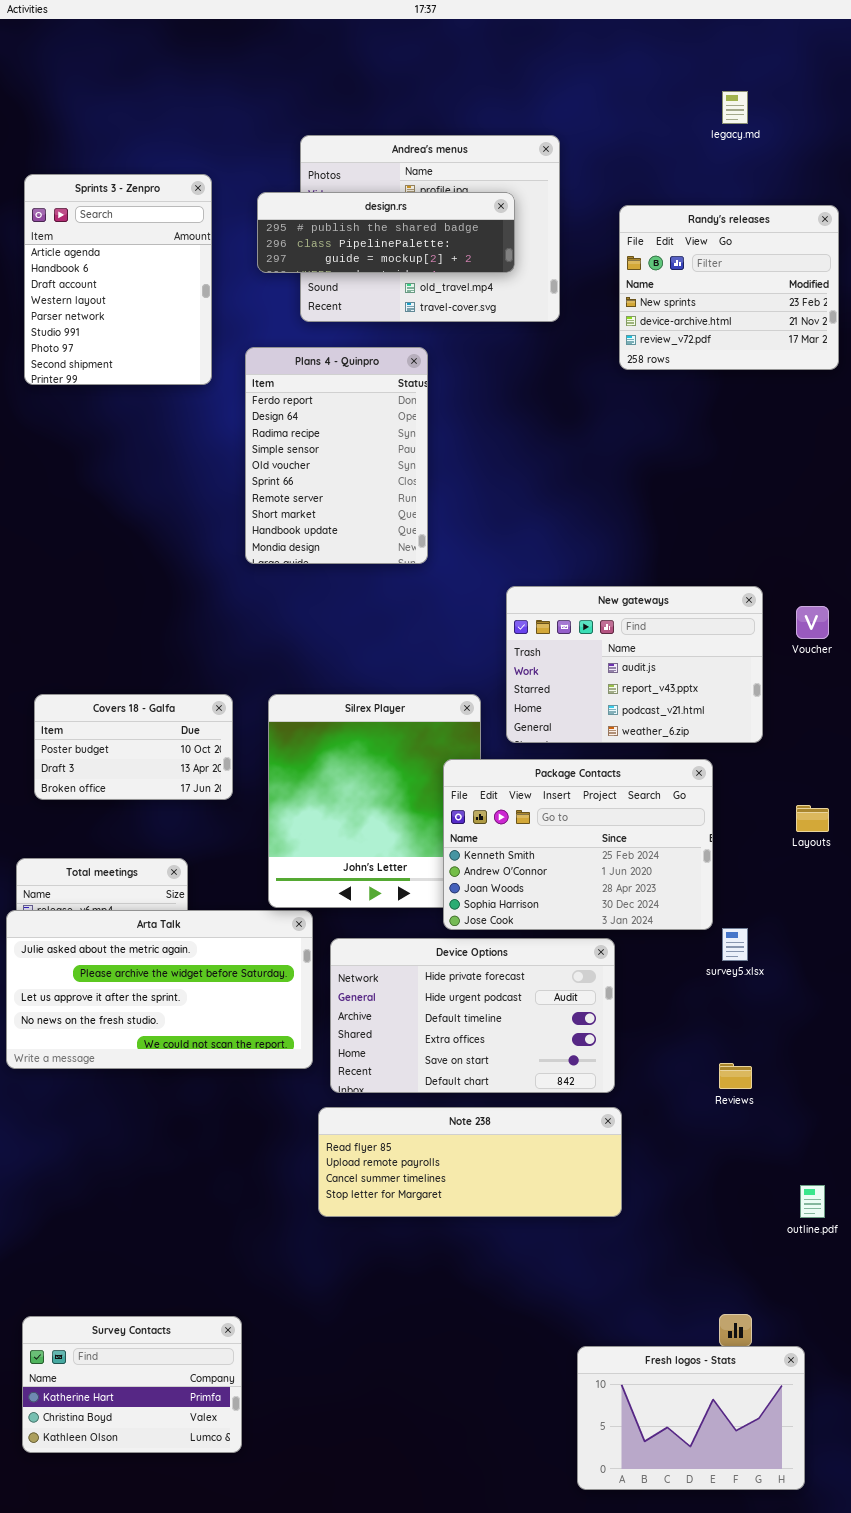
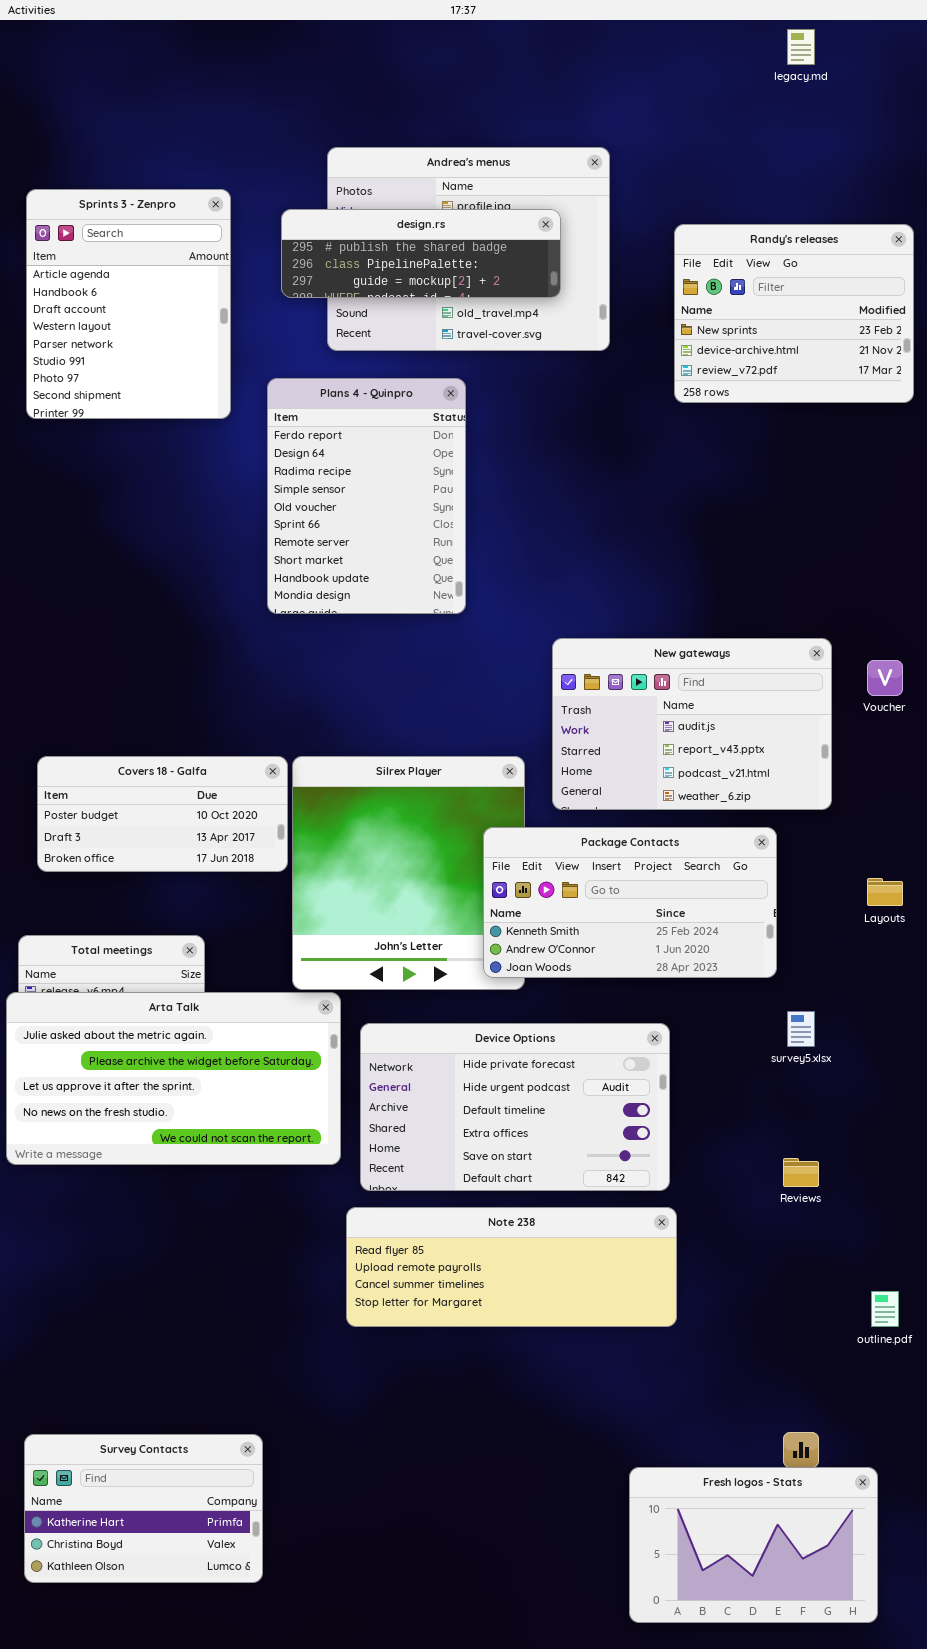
legacy.md: [722,91,748,124] -> [787,29,815,65], moved
Covers 18 - Galfa: [34,694,233,800] -> [37,756,288,872], resized
Package Contacts: [443,759,713,930] -> [483,827,777,978], resized

